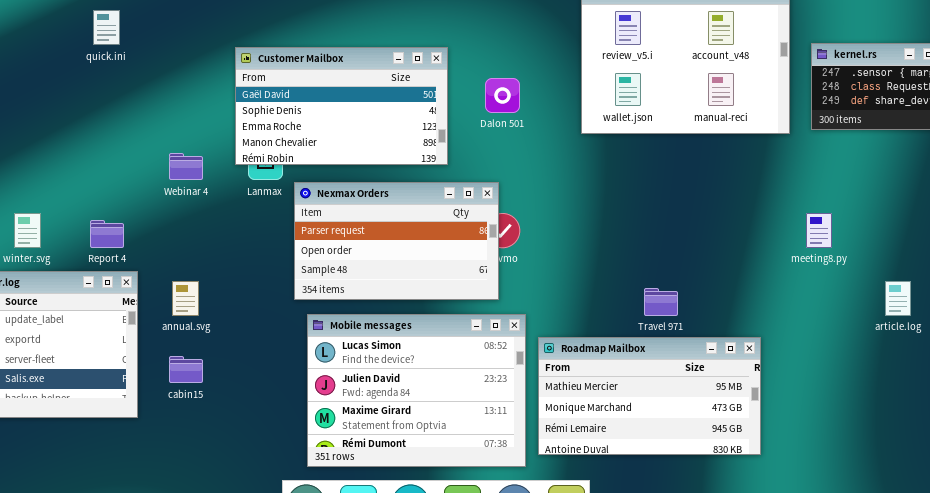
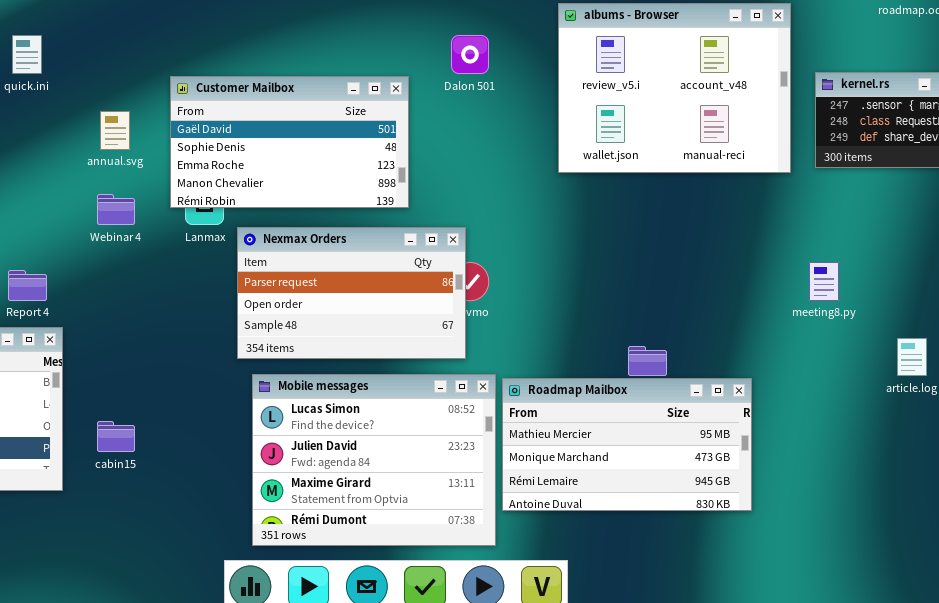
Dalon 501: [485,78,520,113] -> [451,35,489,74], moved
annual.svg: [172,281,199,316] -> [100,111,130,150], moved
Roadmap Mailbox: [538,337,761,455] -> [502,378,752,511], moved

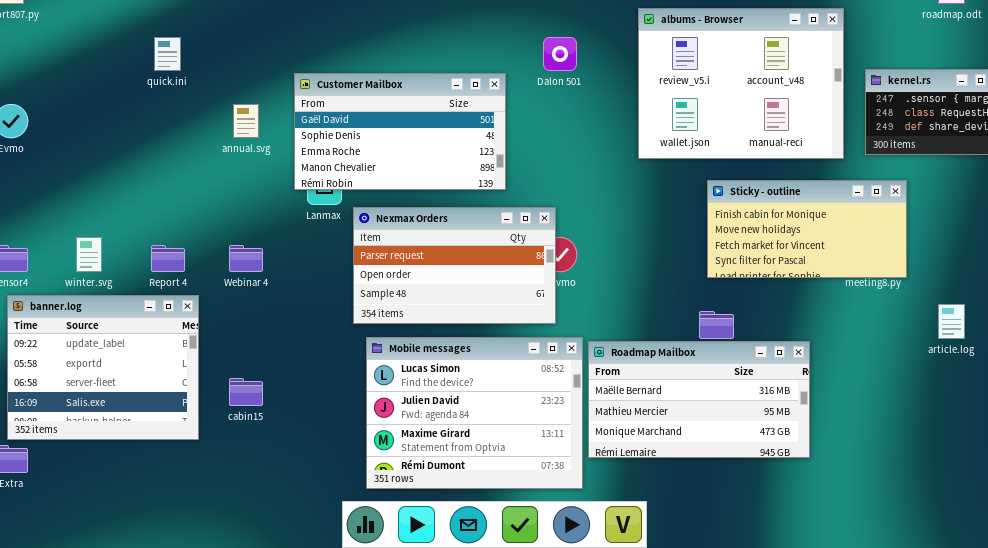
Webinar 4: [97,194,135,225] -> [229,245,263,272], moved
Sticky - outline: none -> [707,180,907,278], opened
Roadmap Mailbox: [502,378,752,511] -> [588,341,810,458], scrolled up 1 row

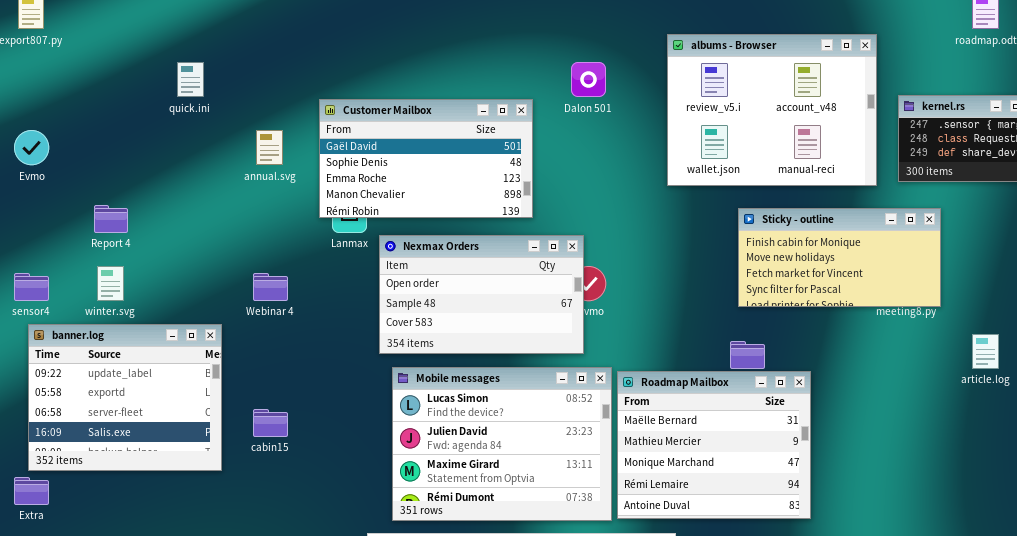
Nexmax Orders: [353,207,556,324] -> [379,235,584,354], scrolled down 1 row
Report 4: [151,245,185,272] -> [94,205,128,233], moved
Roadmap Mailbox: [588,341,810,458] -> [617,371,811,519], resized

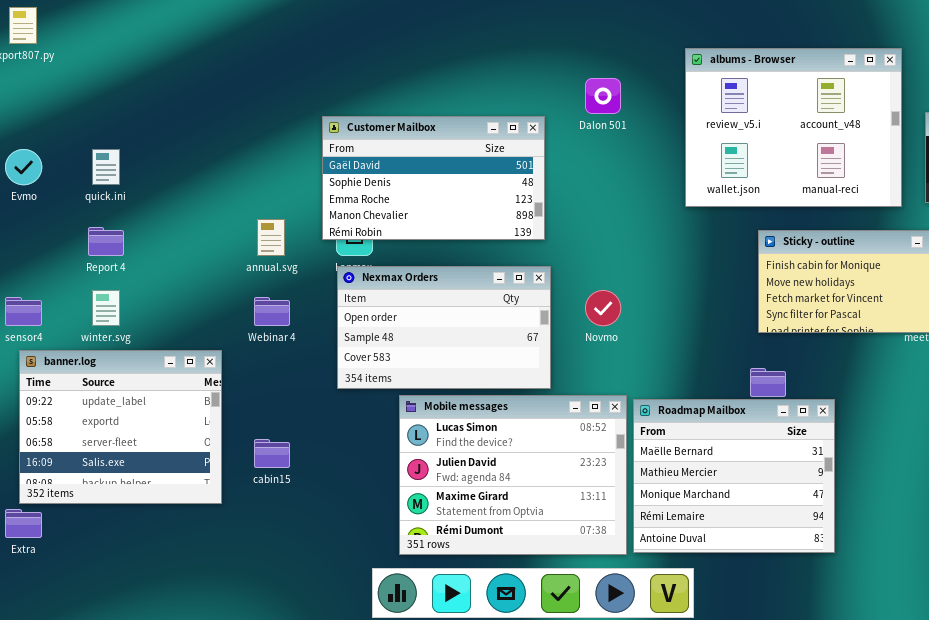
quick.ini: [177,62,204,97] -> [92,149,120,185], moved
annual.svg: [256,130,283,165] -> [257,219,285,256], moved
Nexmax Orders: [379,235,584,354] -> [337,266,551,389], moved

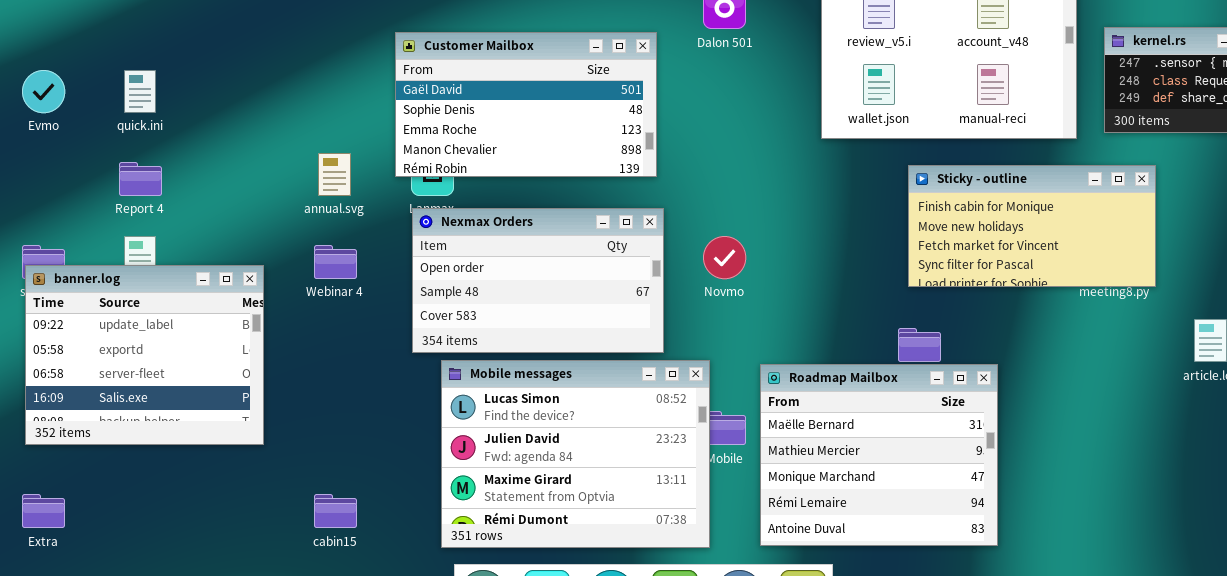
banner.log: [19,350,222,504] -> [25,265,264,445], moved
Mobile messages: [399,395,627,555] -> [441,360,710,548], moved
cabin15: [254,439,290,468] -> [314,494,357,528], moved

